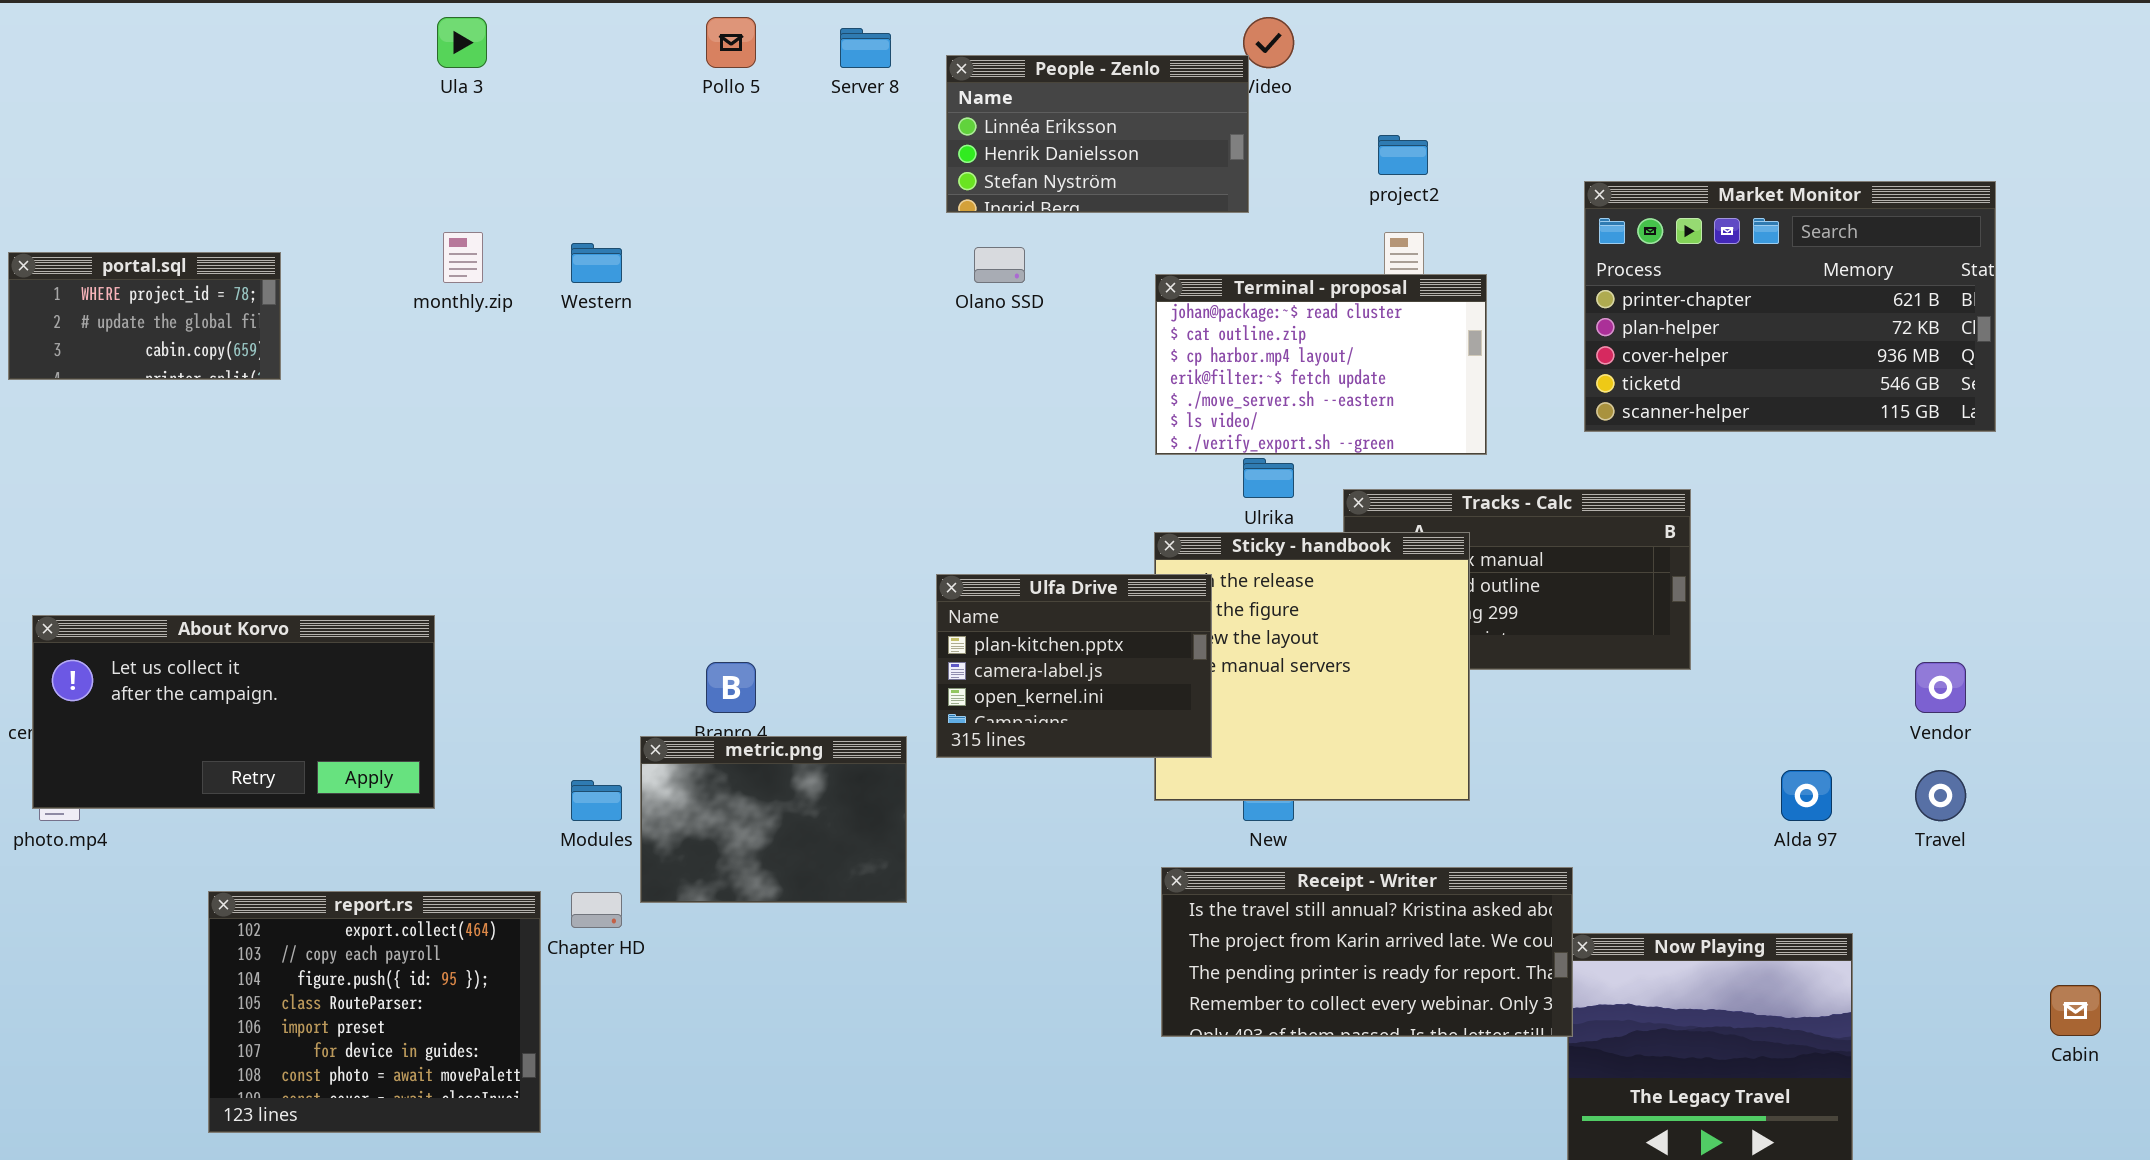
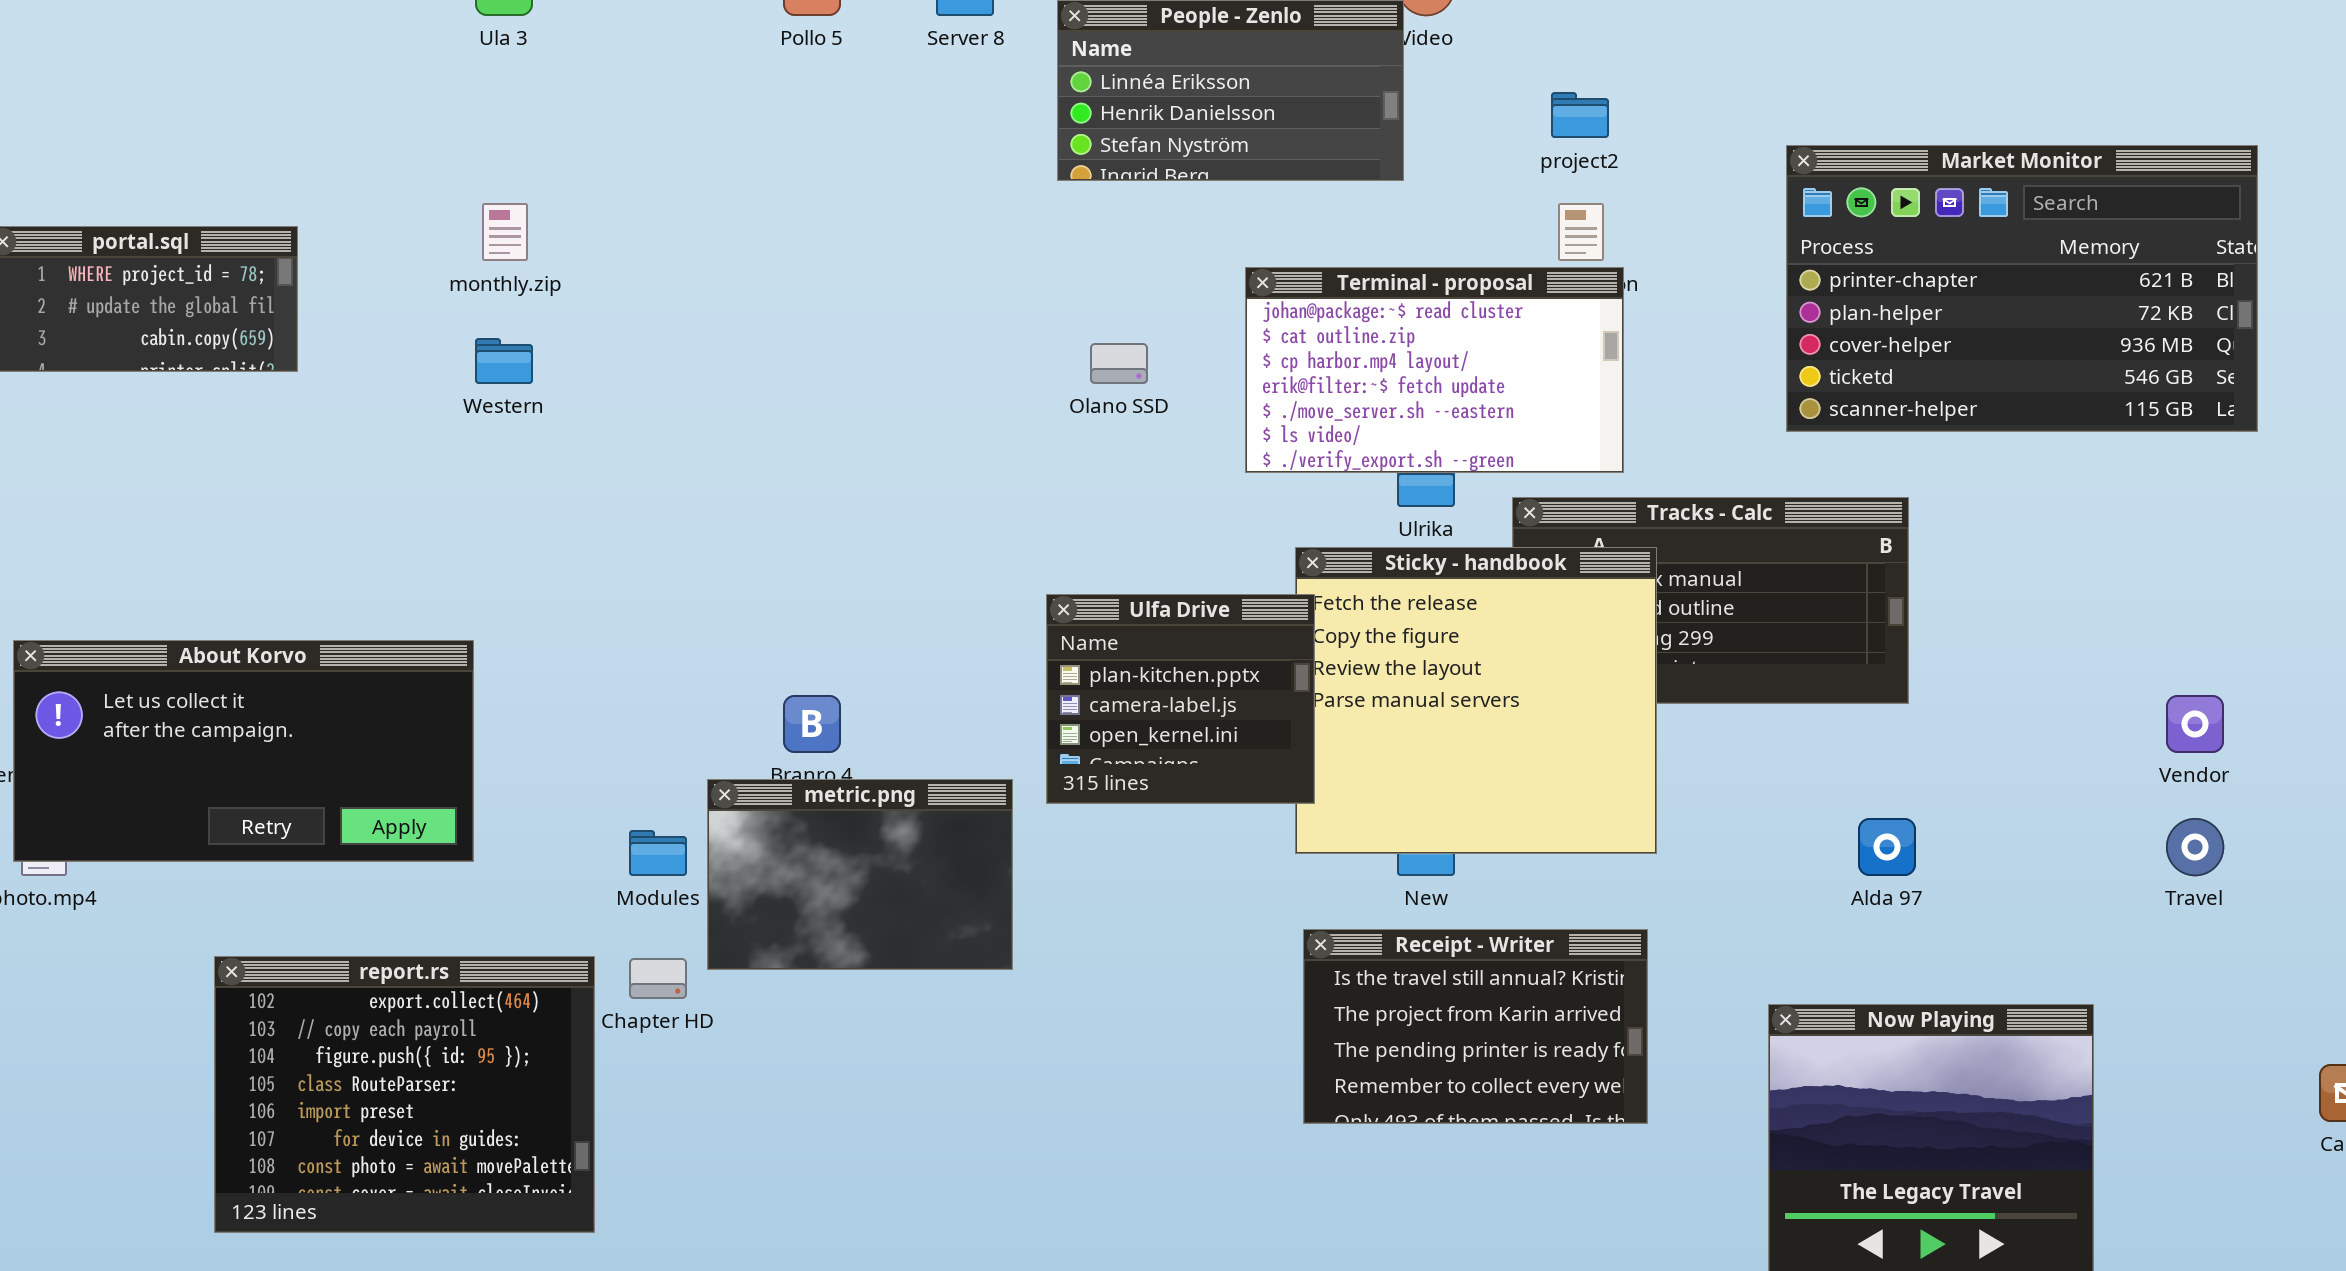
Western: [571,243,622,283] -> [475,338,533,384], moved
Olano SSD: [974,247,1025,283] -> [1090,343,1148,384], moved
Terminal - proposal: [1155,274,1487,455] -> [1245,267,1624,473], moved
Ulfa Drive: [936,574,1212,758] -> [1046,594,1315,804], resized
Alda 97: [1781,770,1832,821] -> [1858,818,1916,876], moved
Receipt - Writer: [1161,867,1573,1037] -> [1303,929,1648,1124], resized

